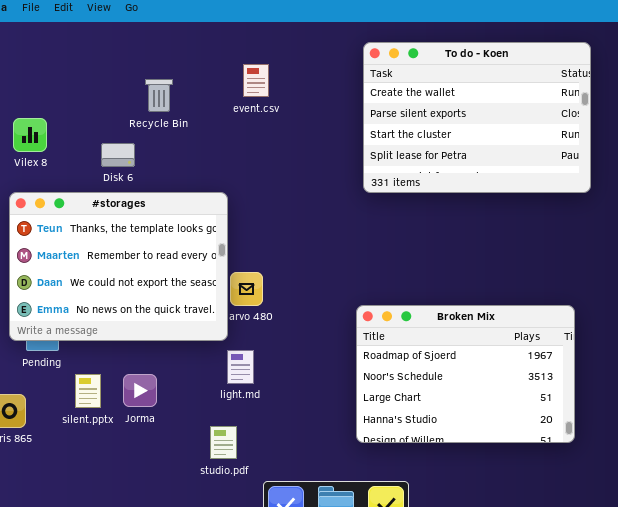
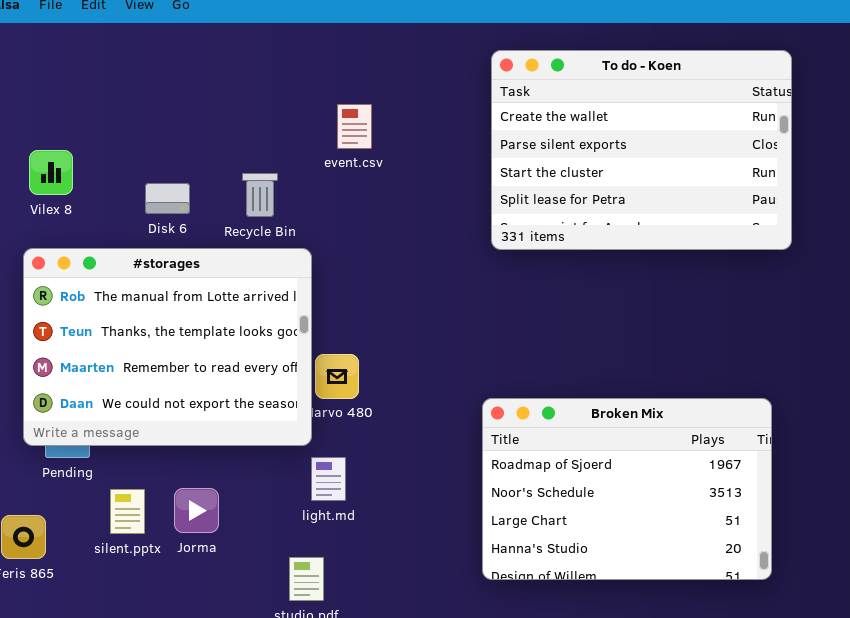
event.csv: [243,64,269,97] -> [337,104,372,149], moved
Recycle Bin: [145,79,173,112] -> [242,173,278,217], moved
#storages: [9,192,228,341] -> [23,248,312,446], scrolled up 1 row

